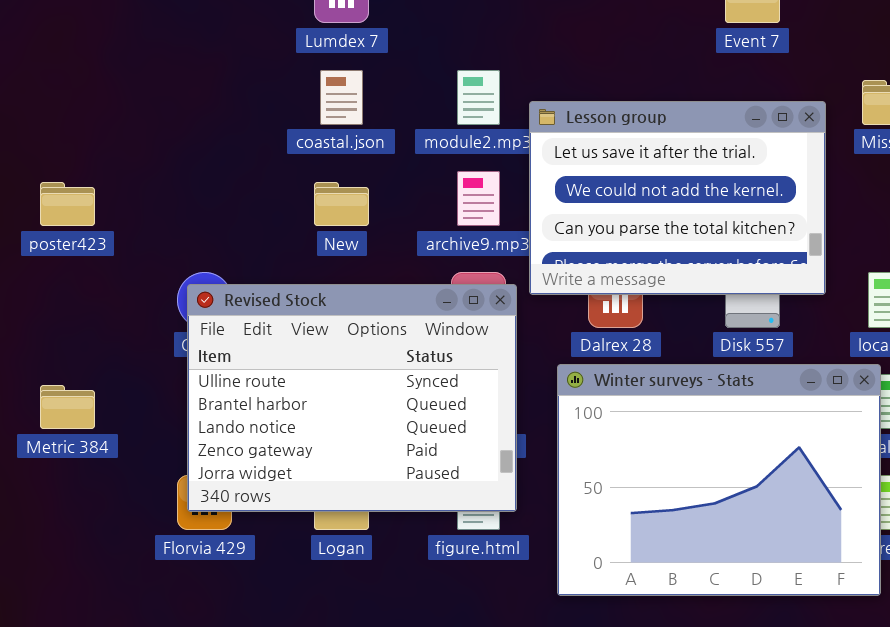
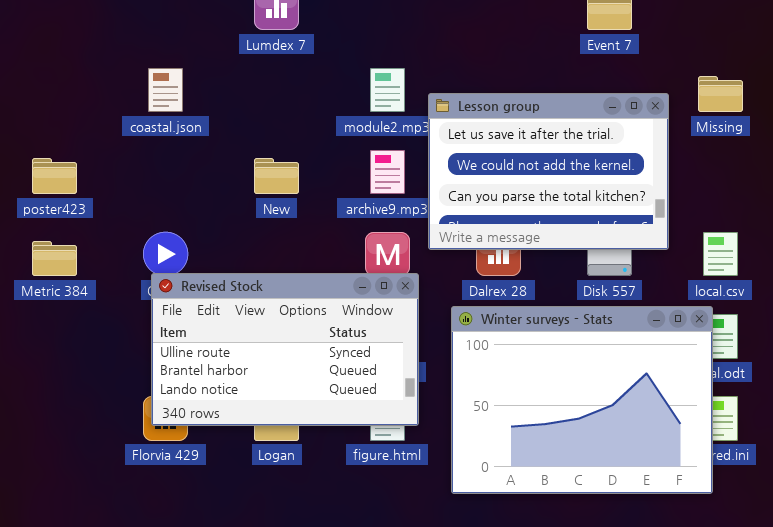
coastal.json: [320,70,363,125] -> [148,68,183,112], moved
Revised Stock: [187,284,517,512] -> [151,273,419,426], resized
Metric 384: [40,385,95,429] -> [32,241,77,276], moved

